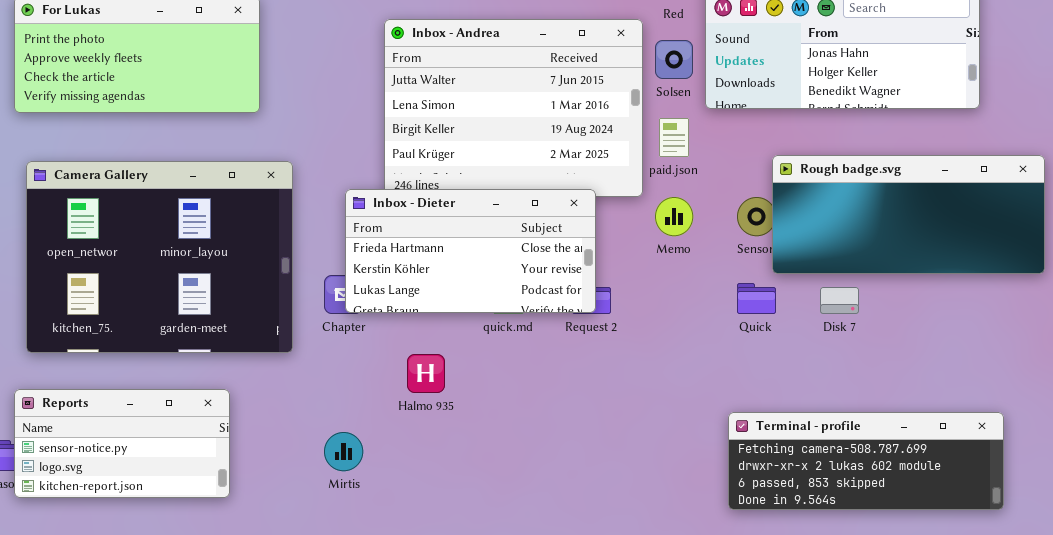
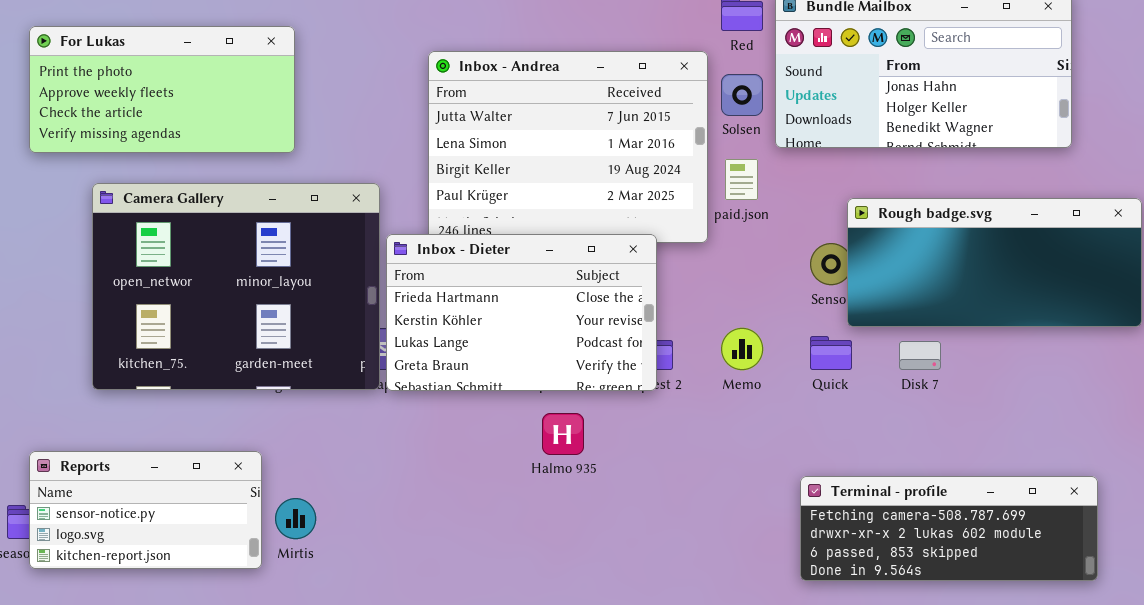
Camera Gallery: [26,161,293,353] -> [92,183,380,390], moved
Inbox - Dieter: [345,189,596,313] -> [386,234,657,391], resized
Memo: [655,197,693,236] -> [721,328,763,370], moved
Halmo 935: [407,354,445,393] -> [542,413,584,455], moved
Mirtis: [324,432,363,471] -> [275,498,316,539], moved

